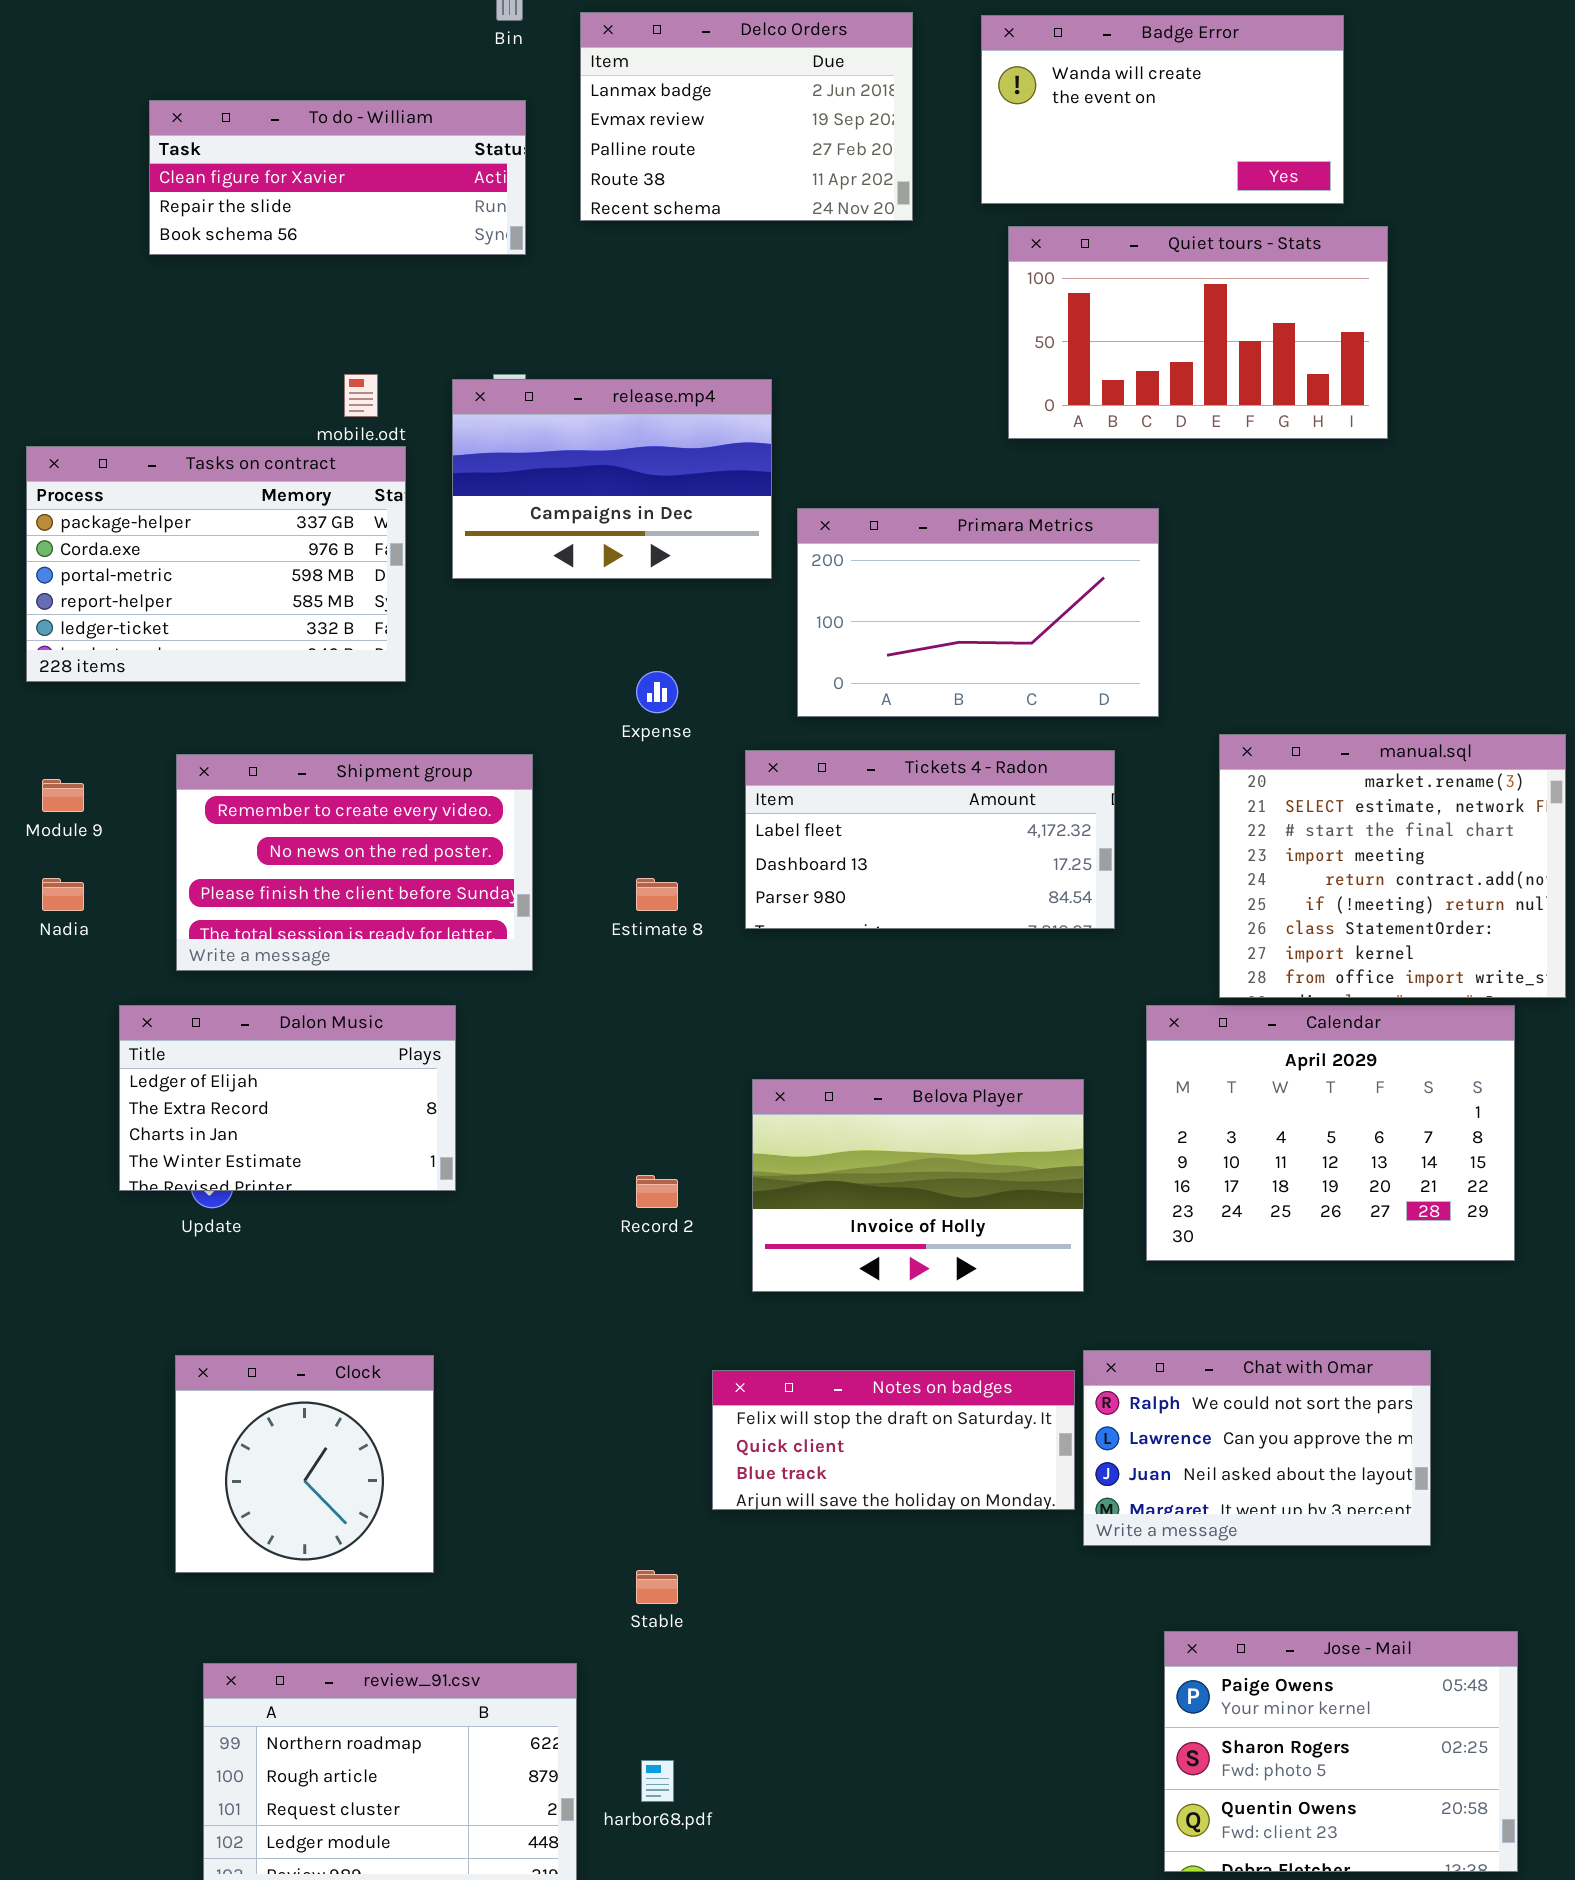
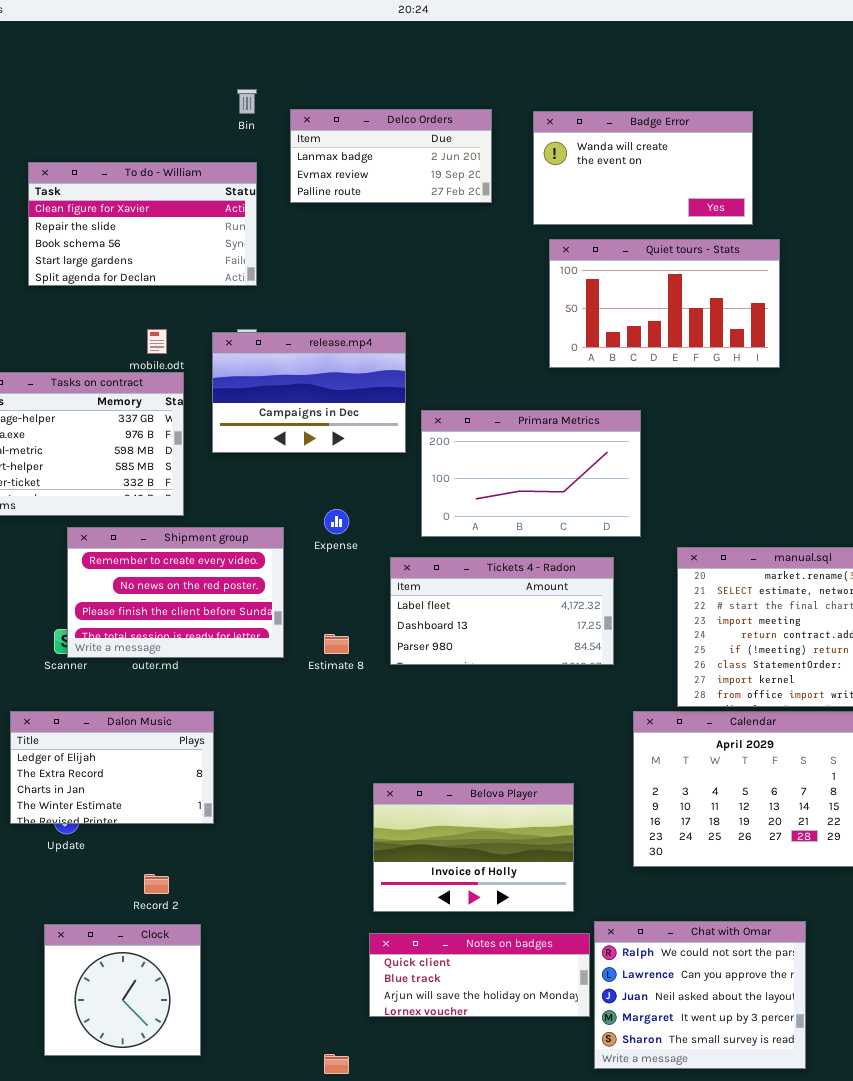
Delco Orders: [580,12,913,221] -> [290,109,492,203], resized
To do - William: [149,100,526,255] -> [28,162,257,286], resized
Shipment group: [176,754,533,971] -> [67,527,284,658], moved
Belova Player: [752,1079,1084,1292] -> [373,783,574,912], moved
Record 2: [636,1175,678,1208] -> [144,874,169,894], moved
Chat with Omar: [1083,1350,1431,1546] -> [594,921,806,1069], resized
Notes on badges: [712,1370,1075,1510] -> [369,933,590,1017], scrolled down 1 row

